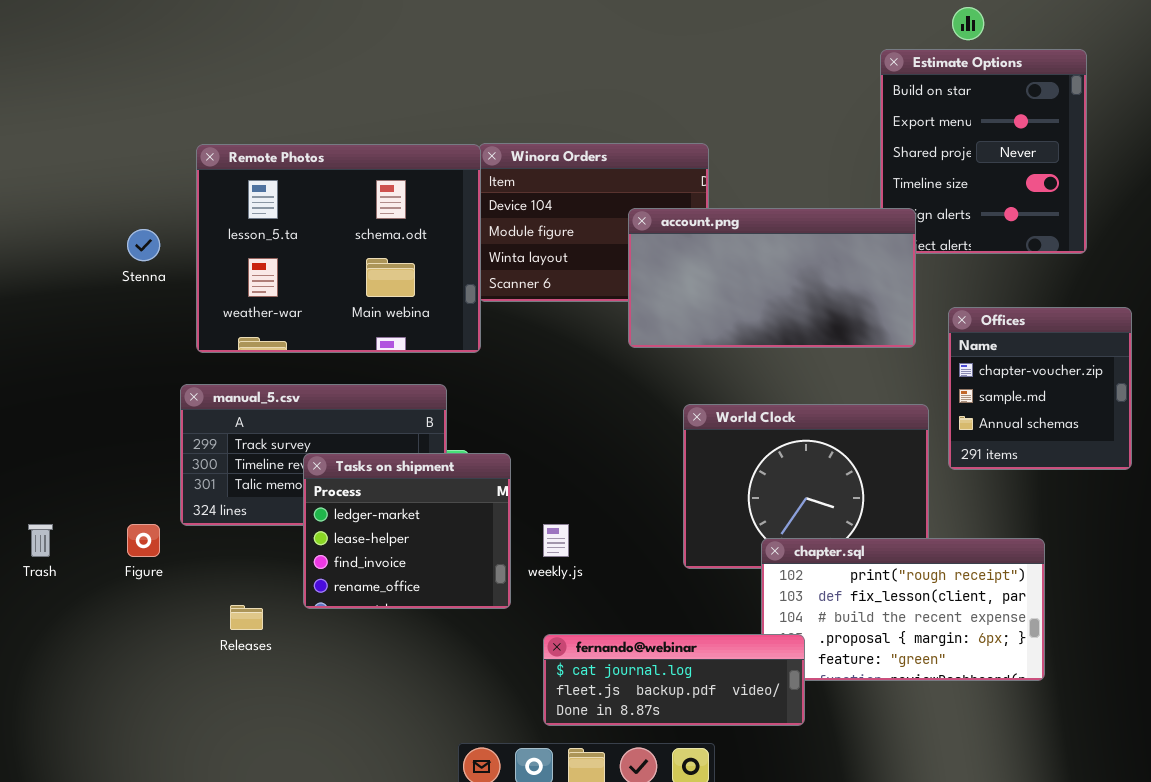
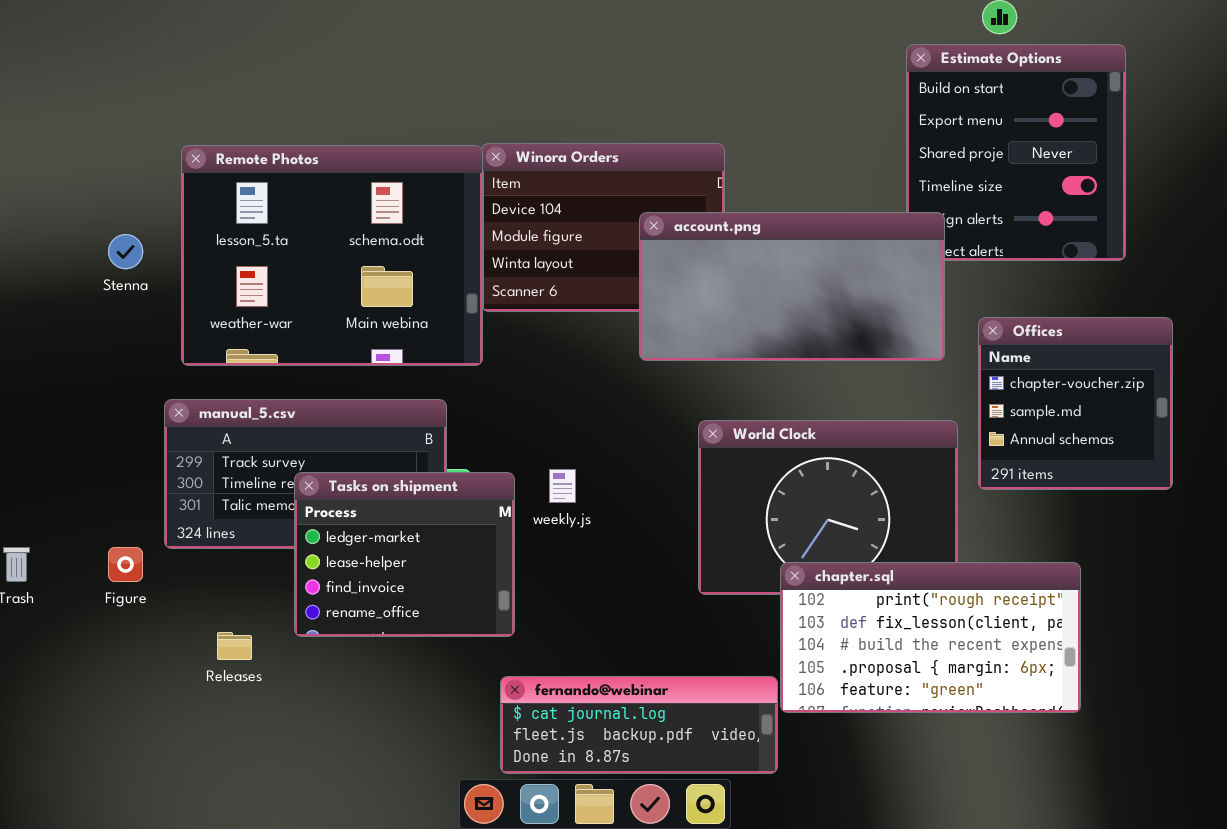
weekly.js: [543,524,569,557] -> [549,469,576,503], moved
fernando@webinar: [543,634,805,726] -> [500,676,778,774], moved

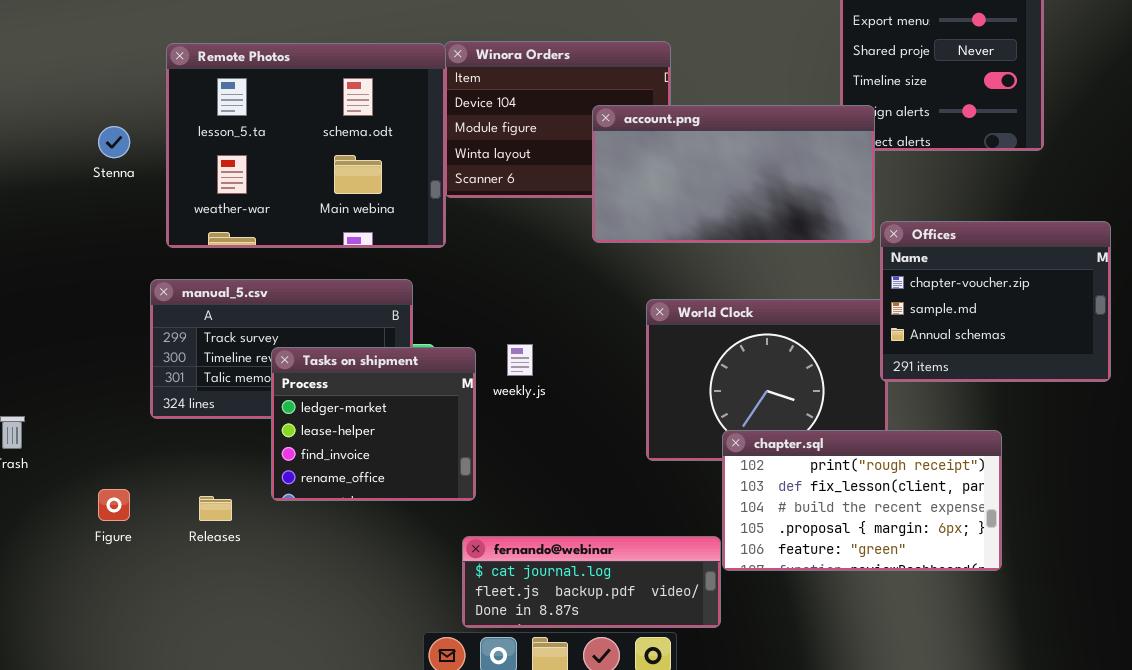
Offices: [978,317,1173,490] -> [880,221,1111,382], moved, resized
Figure: [108,547,143,582] -> [98,489,130,521], moved

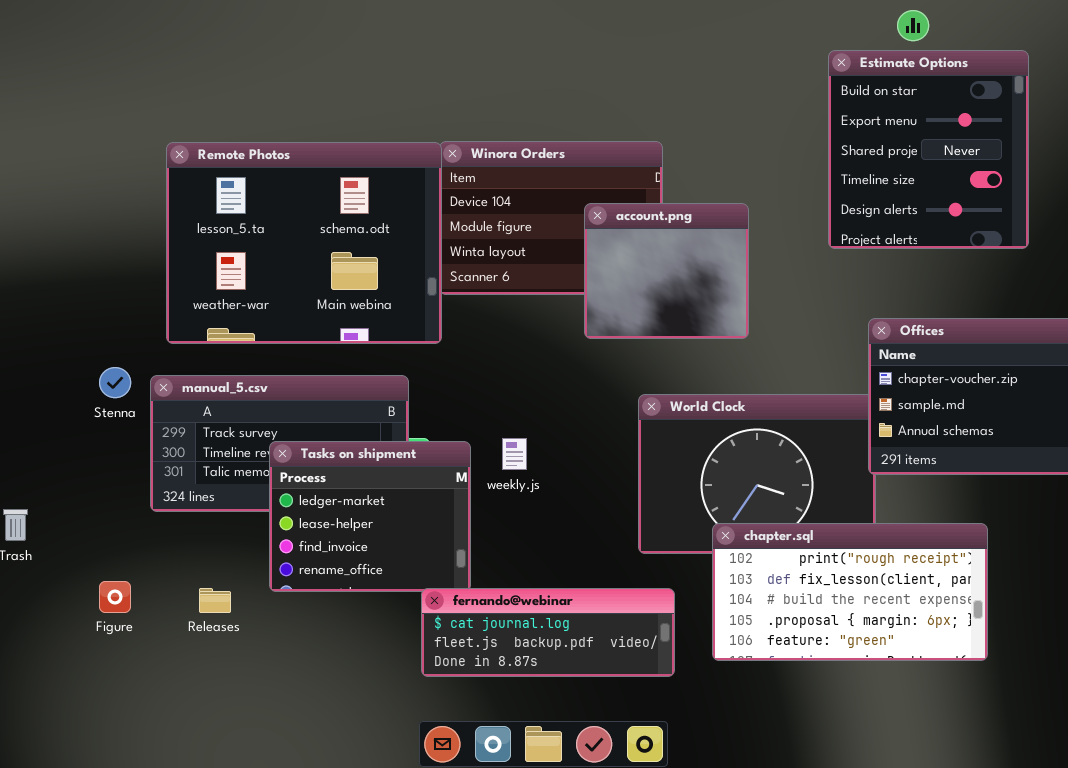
account.png: [592,105,875,243] -> [584,203,749,339], resized
Stenna: [98,126,130,158] -> [99,367,131,398], moved
fernando@webinar: [462,536,721,628] -> [421,588,675,677], moved

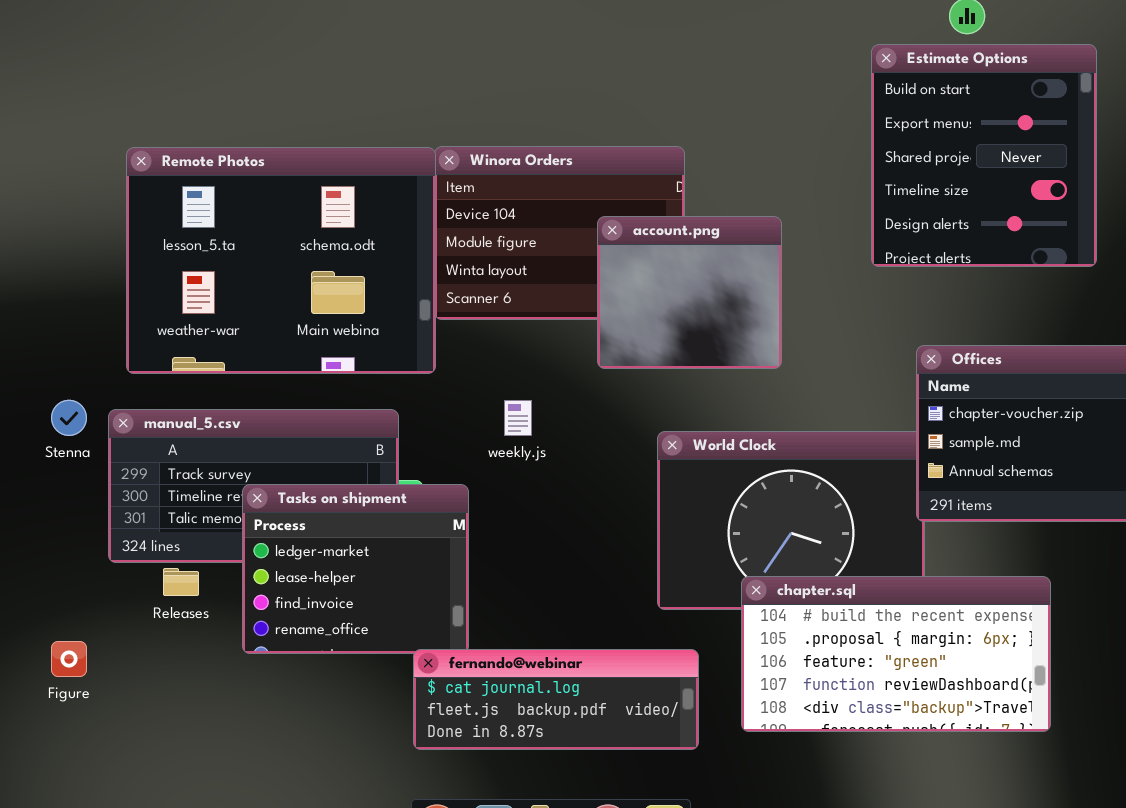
weekly.js: [502,438,527,470] -> [504,400,532,436], moved
chapter.sql: [712,523,988,661] -> [741,576,1051,732], scrolled down 2 rows
Releases: [199,588,231,613] -> [163,568,199,596], moved

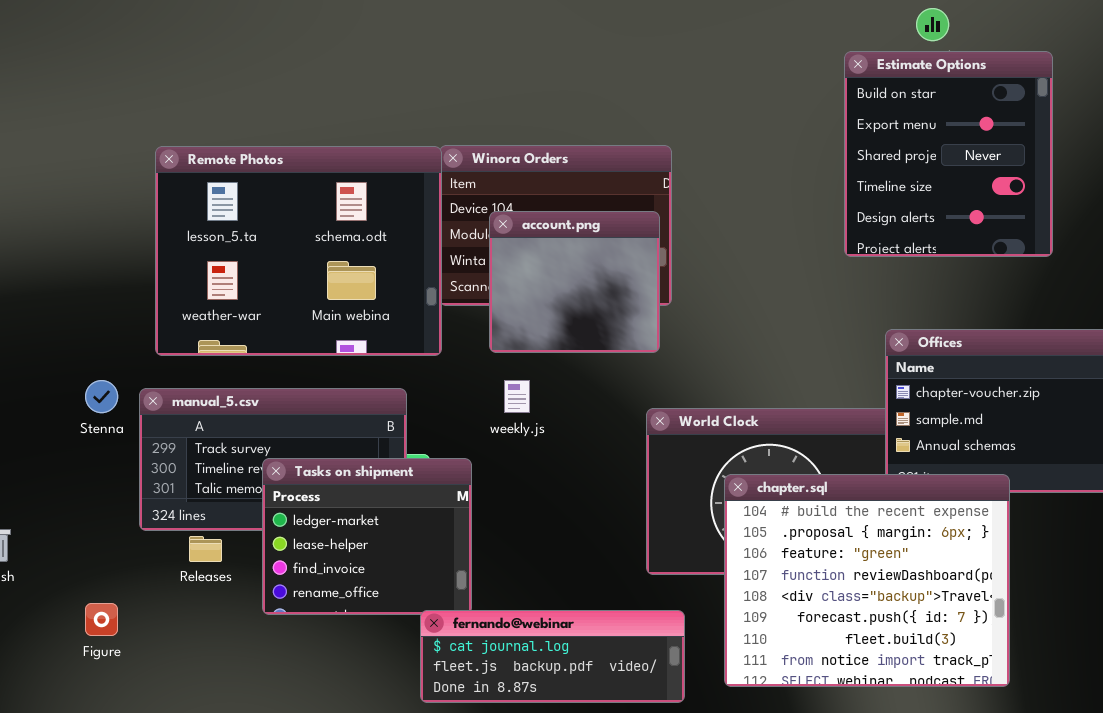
account.png: [597,216,782,369] -> [489,211,660,353], moved
chapter.sql: [741,576,1051,732] -> [724,474,1010,687], resized

